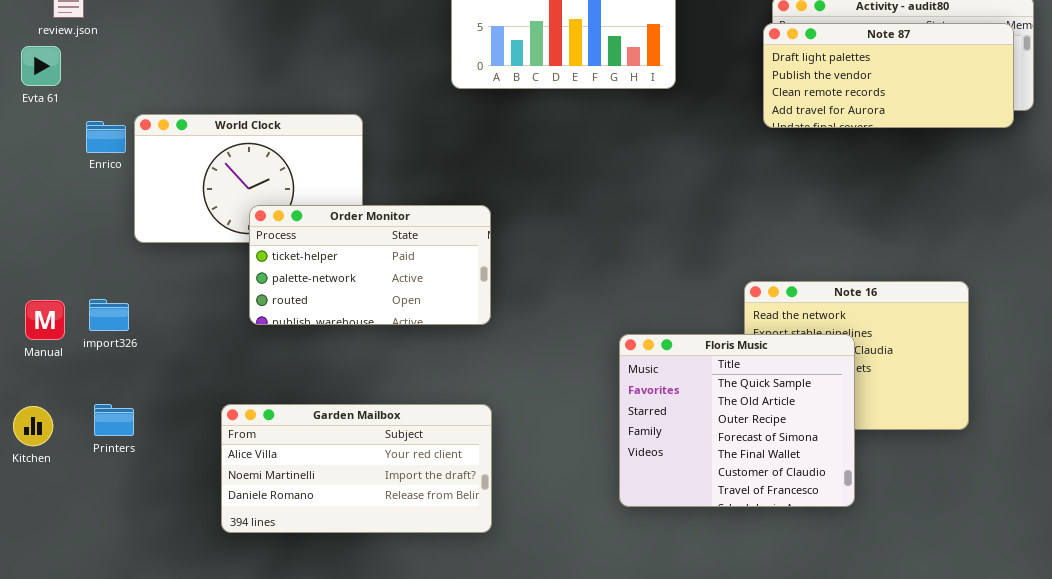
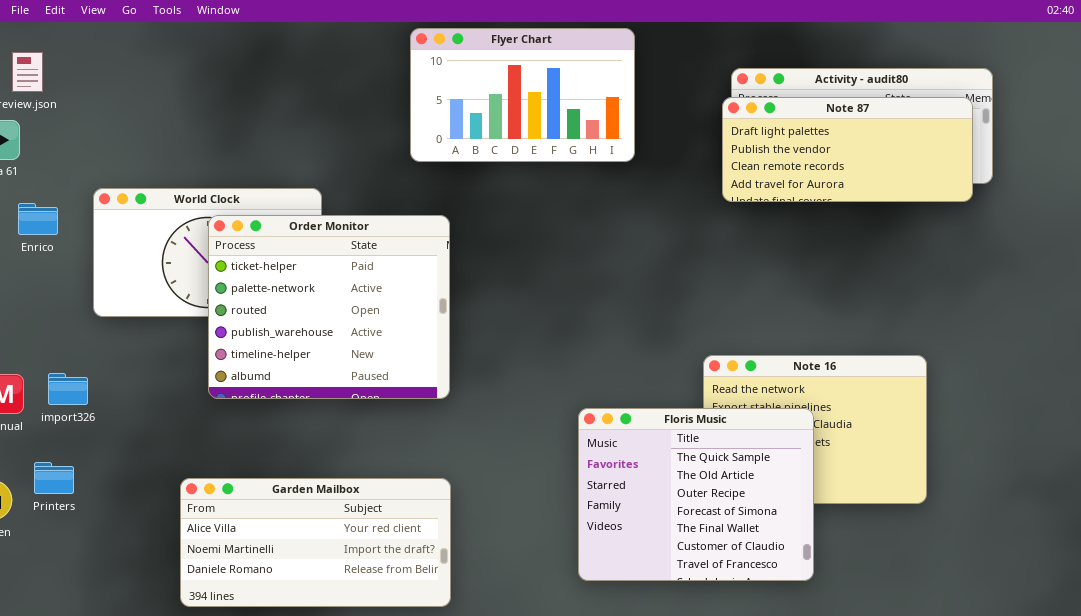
Enrico: [86,121,126,153] -> [18,203,58,235], moved
Order Monitor: [249,205,491,325] -> [208,215,450,399], resized
Printers: [94,404,134,436] -> [34,462,74,494], moved

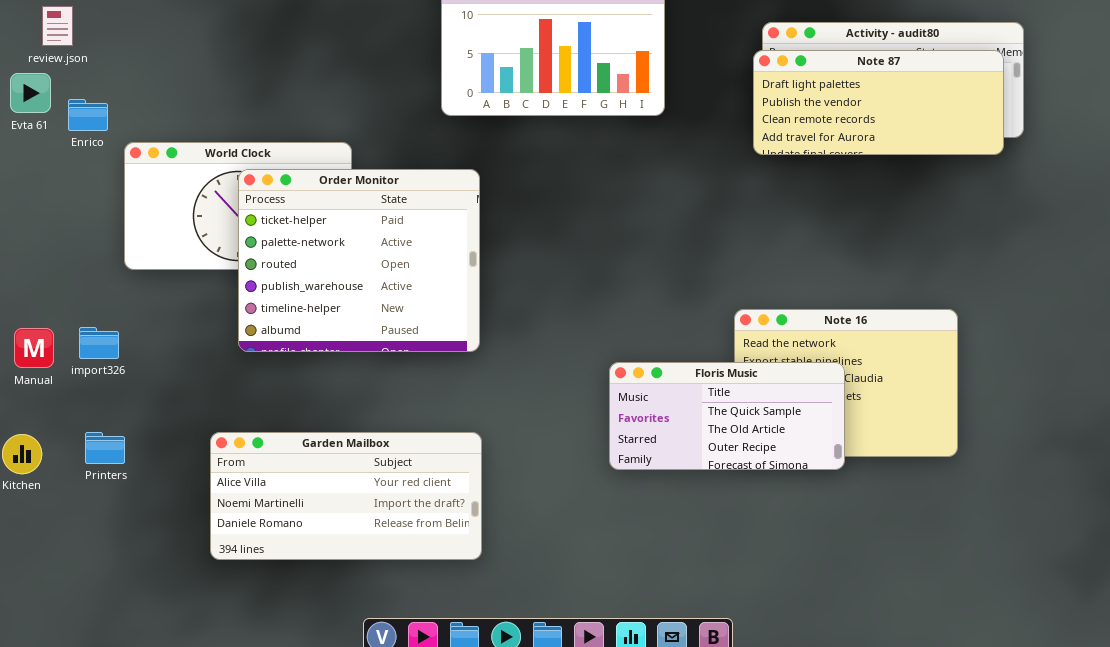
Enrico: [18,203,58,235] -> [68,99,108,131], moved
Floris Music: [578,408,814,581] -> [609,362,845,470], resized
Printers: [34,462,74,494] -> [85,432,125,464], moved

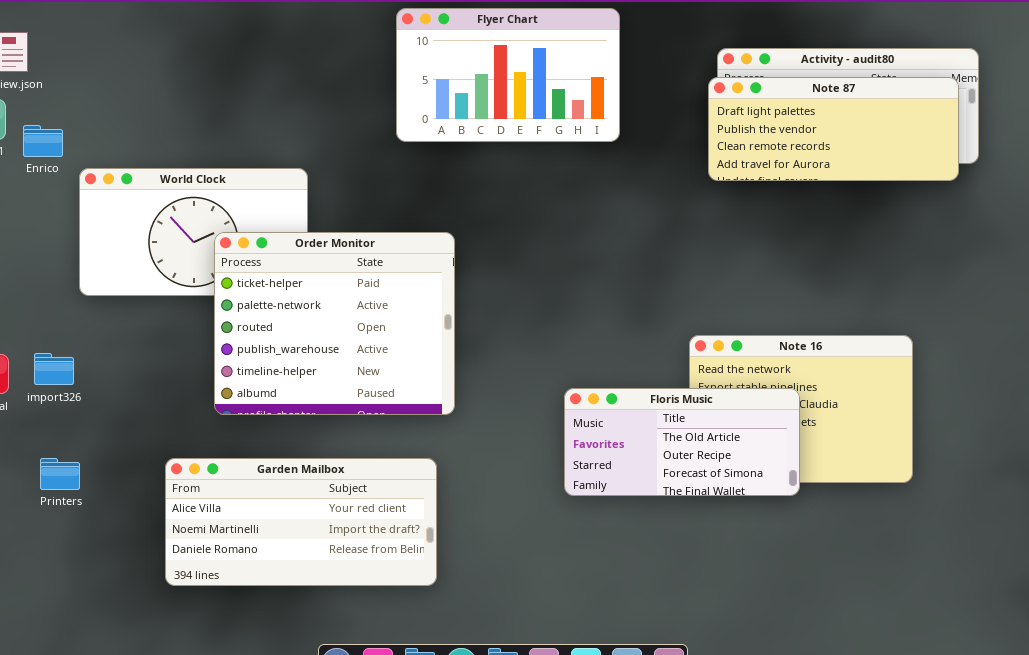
Order Monitor: [238,169,480,352] -> [214,232,455,415], moved
Floris Music: [609,362,845,470] -> [564,388,800,496], scrolled down 1 row

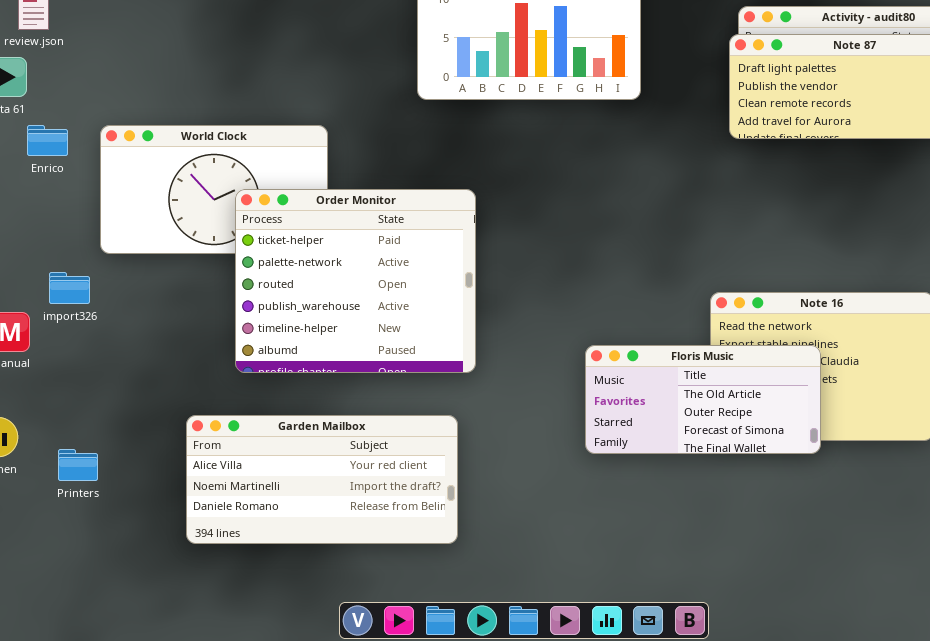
Enrico: [23,125,63,157] -> [27,125,68,156], moved
import326: [34,353,74,385] -> [49,272,90,304], moved
Printers: [40,458,80,490] -> [58,449,98,481], moved

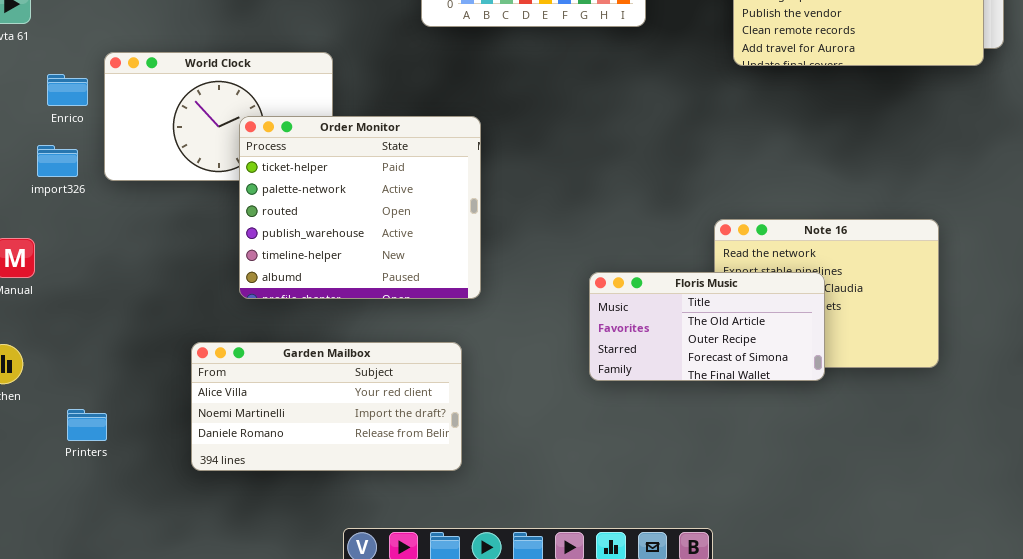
Enrico: [27,125,68,156] -> [47,74,88,106], moved
import326: [49,272,90,304] -> [37,145,78,177], moved
Printers: [58,449,98,481] -> [67,409,107,441], moved

